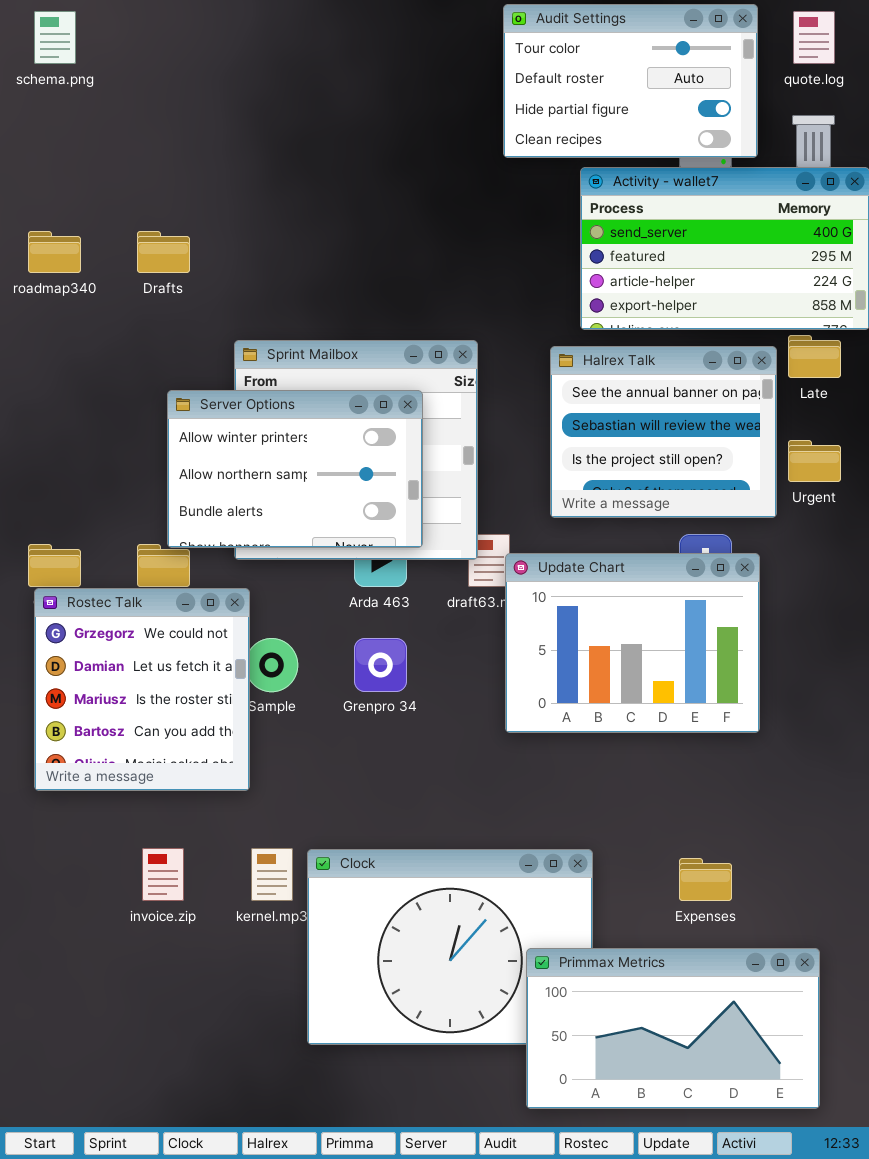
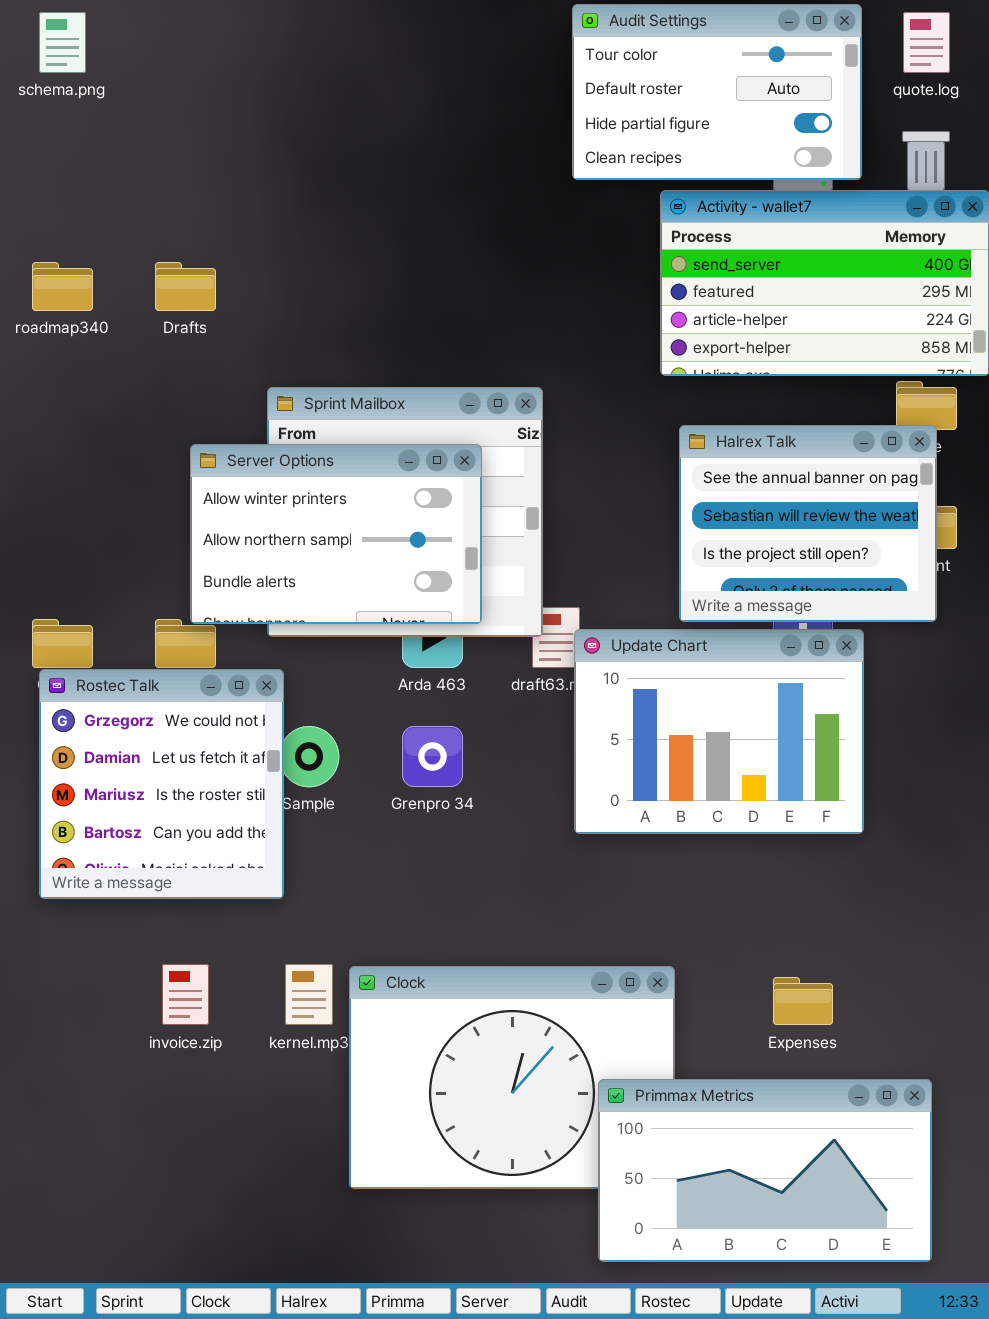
Halrex Talk: [550,346,777,518] -> [679,425,937,622], moved

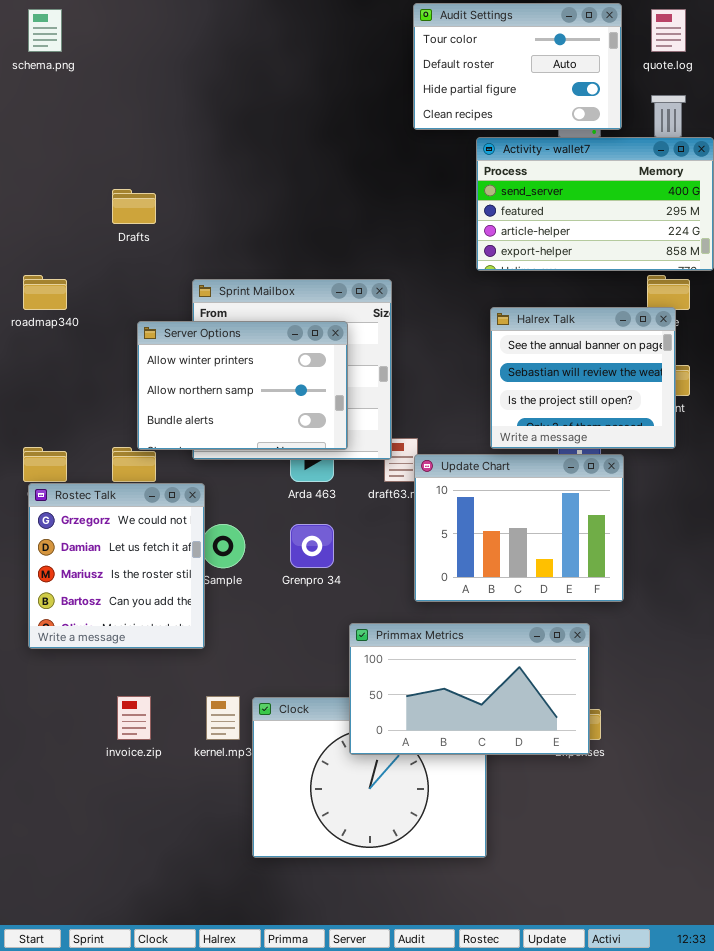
roadmap340: [32,262,93,311] -> [23,275,67,310], moved
Primmax Metrics: [598,1079,932,1262] -> [349,623,590,755], moved

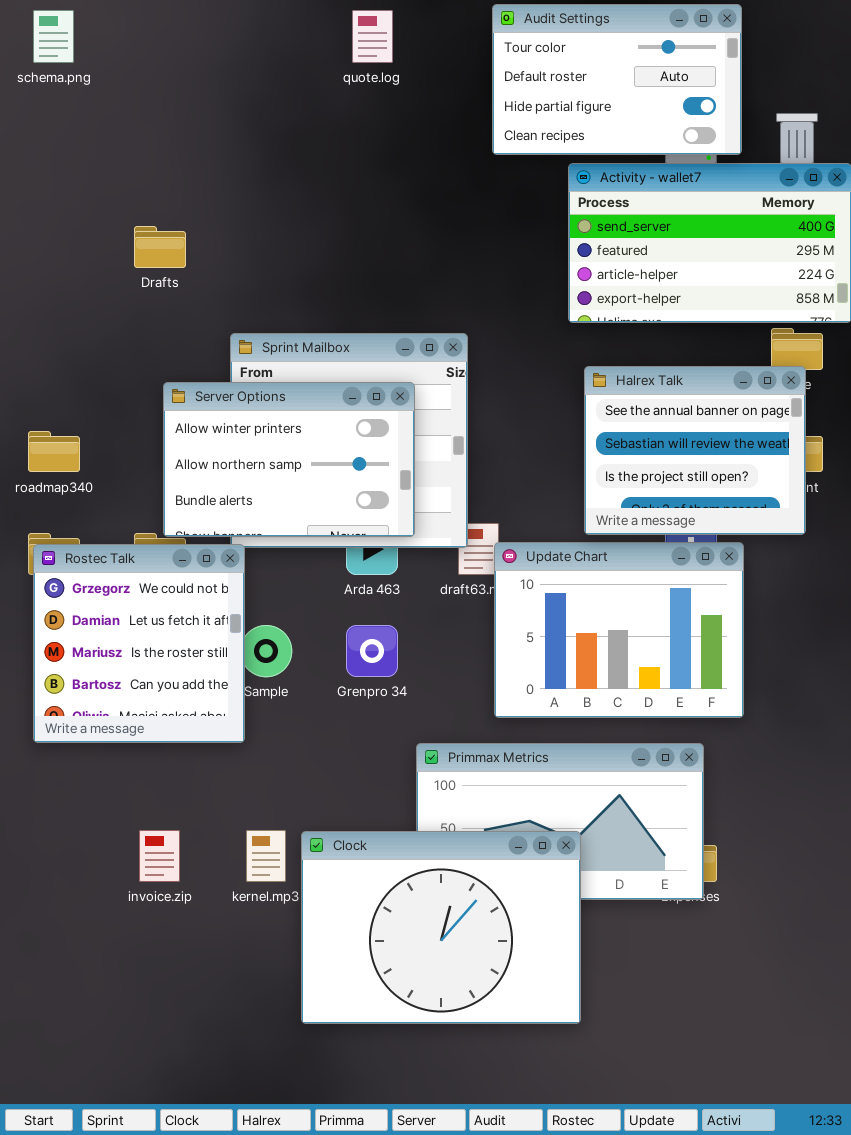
quote.log: [651,9,686,52] -> [352,10,393,63], moved
roadmap340: [23,275,67,310] -> [28,431,80,472], moved
Rostec Talk: [28,483,205,649] -> [33,544,245,743], moved
Clock: [252,697,487,858] -> [301,831,581,1024], raised

